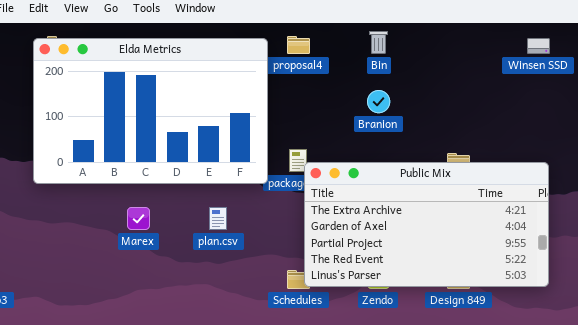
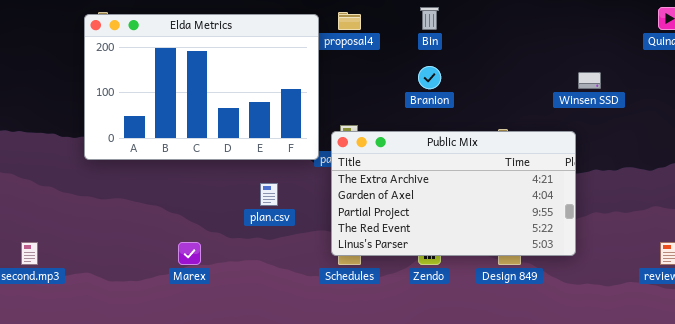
Winsen SSD: [527,38,550,54] -> [578,72,601,89], moved
Public Mix: [304,162,549,287] -> [331,131,576,256], moved
Marex: [127,207,150,230] -> [178,242,201,265], moved

